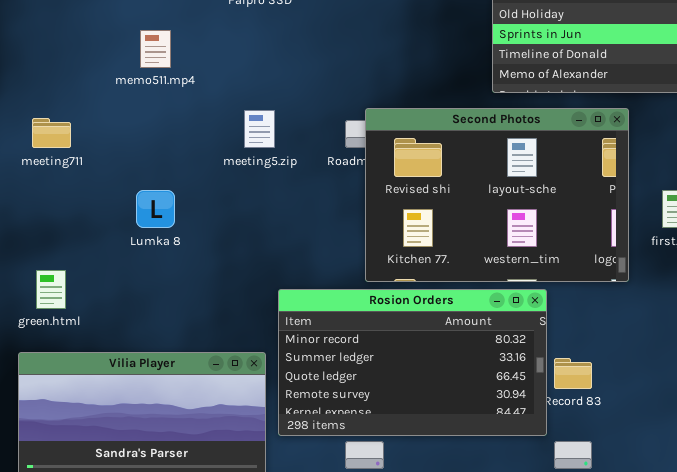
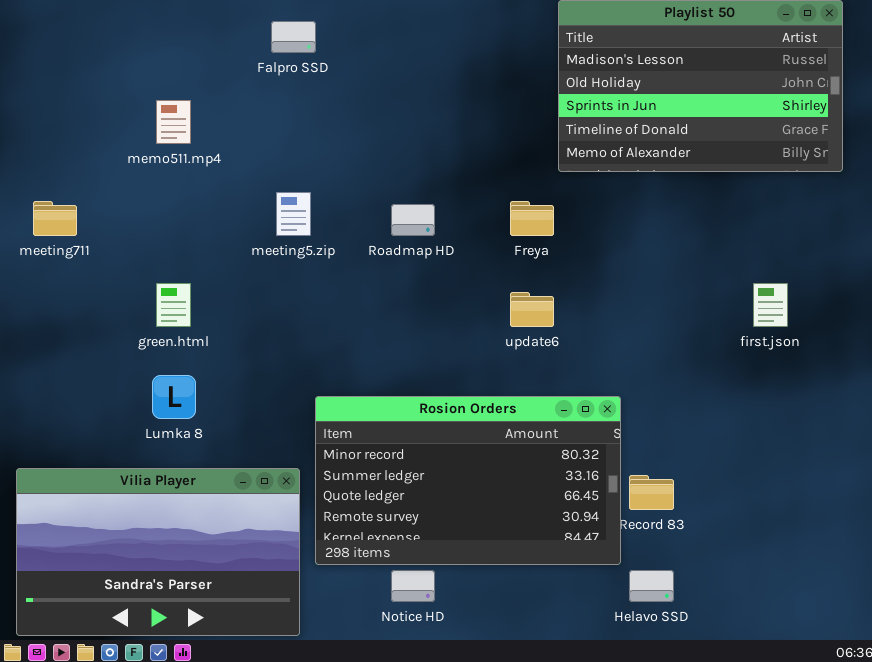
Second Photos: [365,108,629,282] -> none, closed
Lumka 8: [136,190,175,228] -> [152,375,196,419], moved
green.html: [36,270,66,309] -> [156,283,191,327], moved

